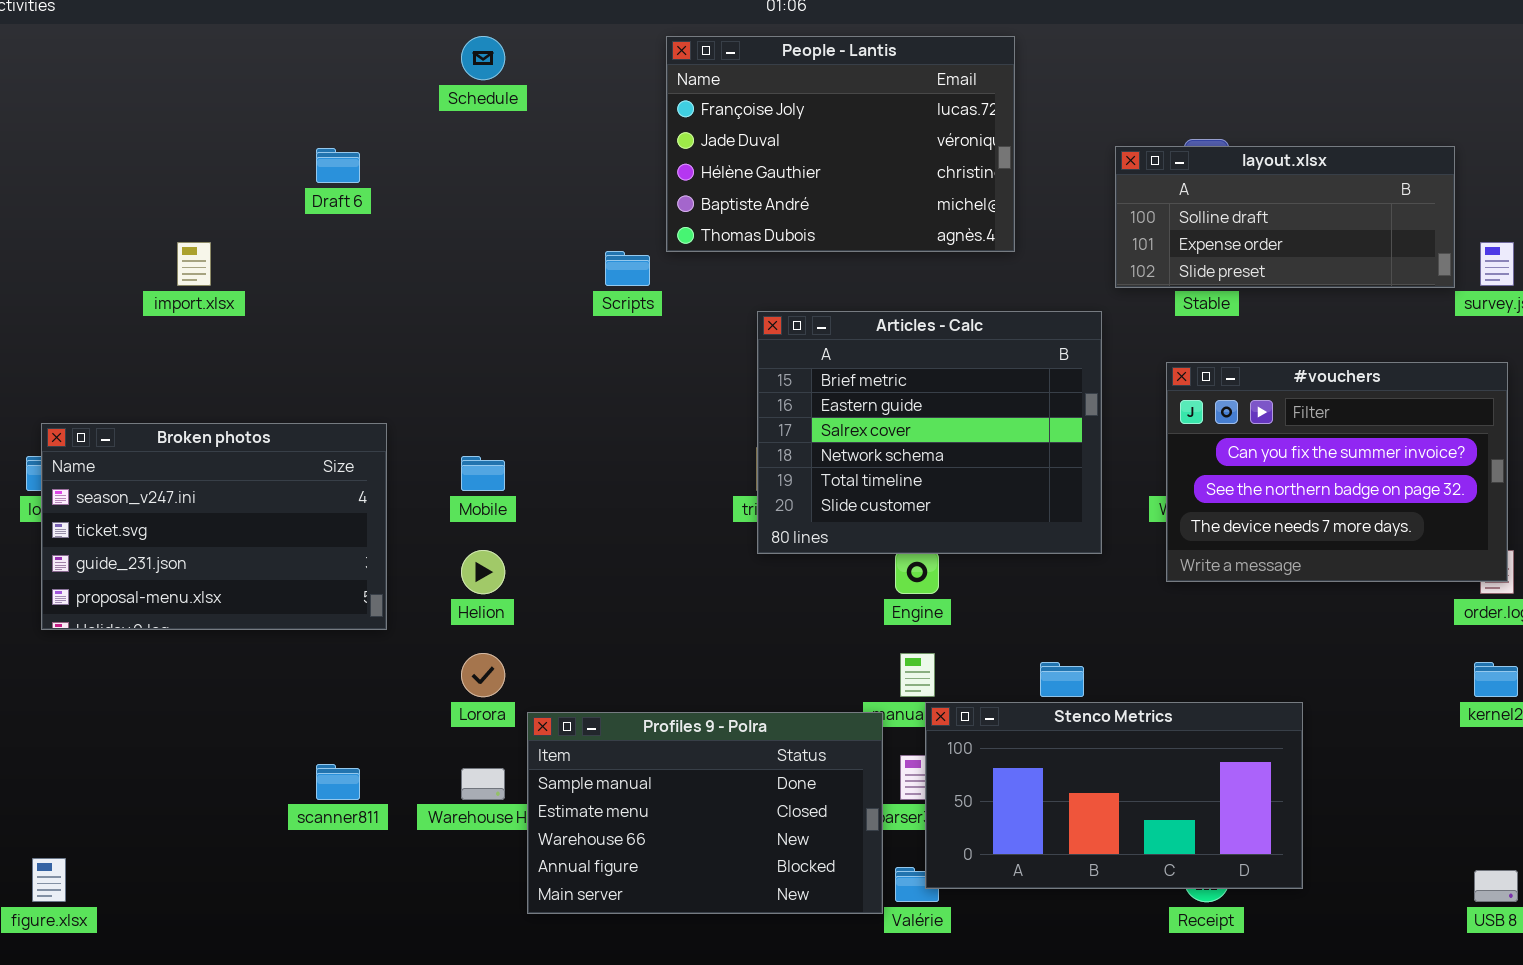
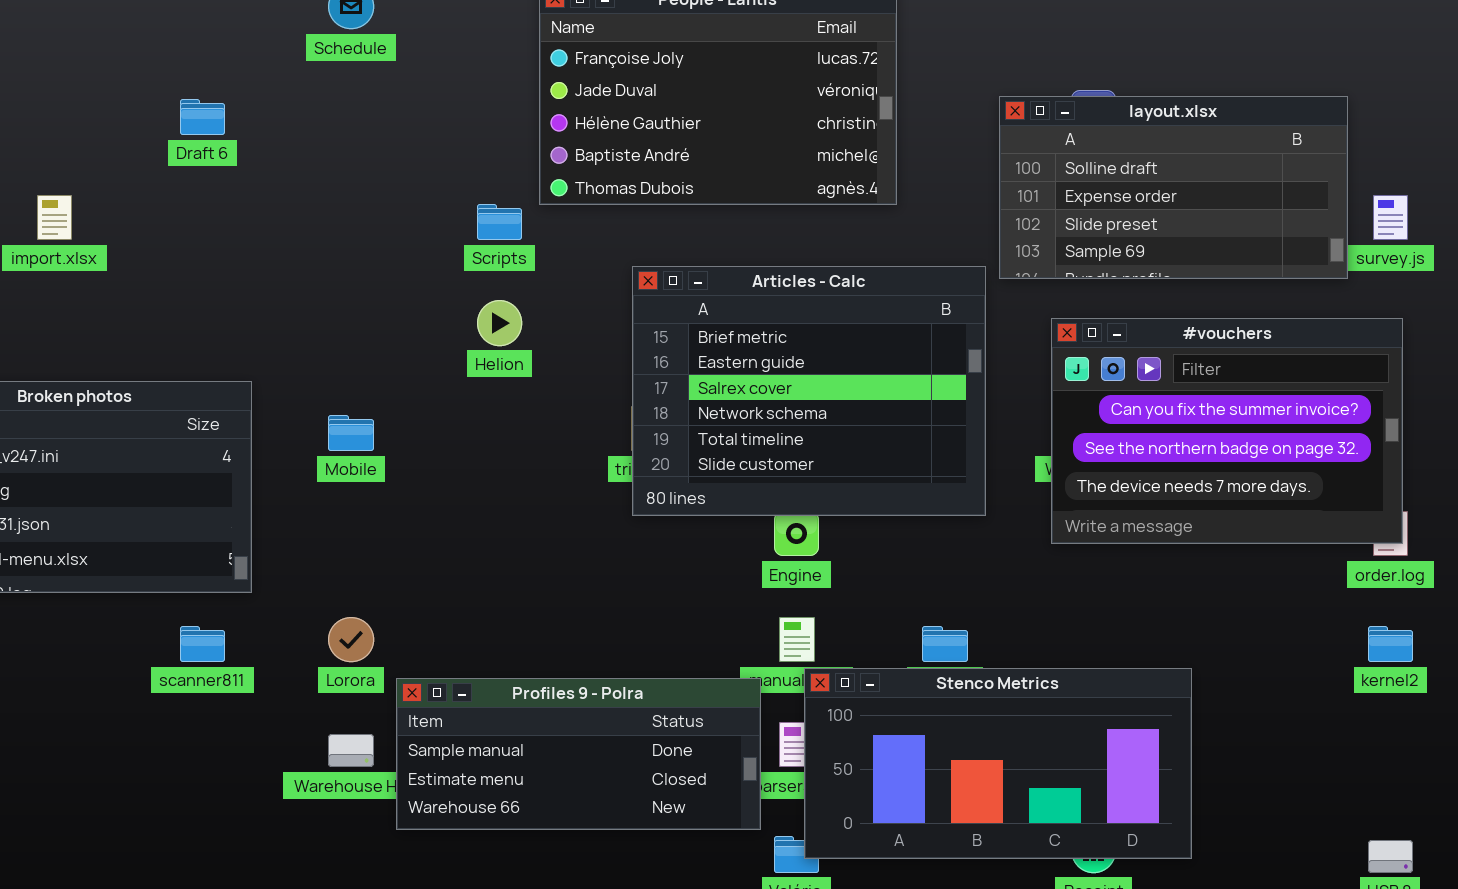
layout.xlsx: [1115,146,1455,288] -> [999,96,1348,279], resized
Helion: [461,550,505,594] -> [477,300,522,346], moved
Profiles 9 - Polra: [527,712,883,914] -> [396,678,761,830], resized
scanner811: [316,764,360,800] -> [180,626,225,662], moved

